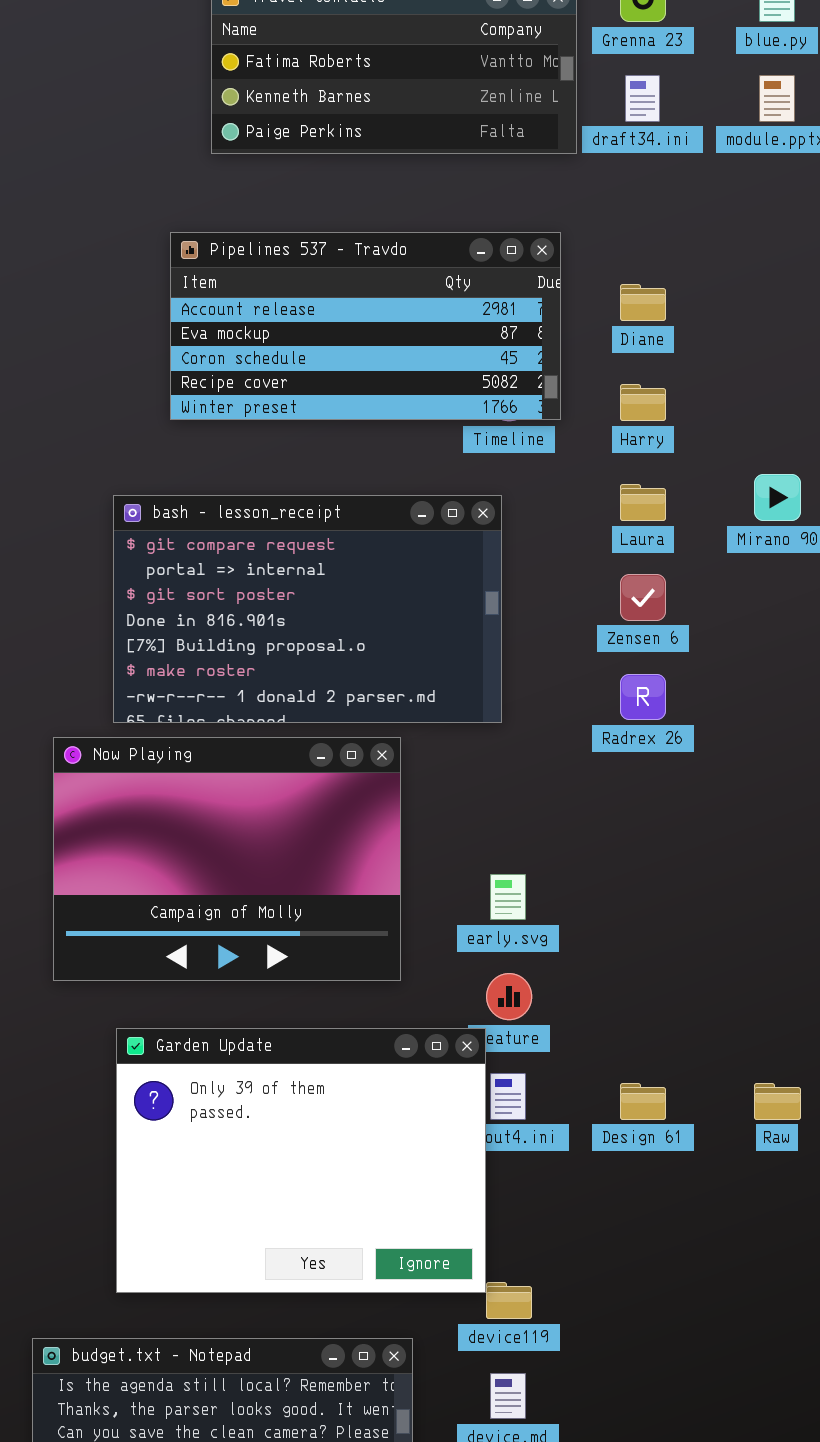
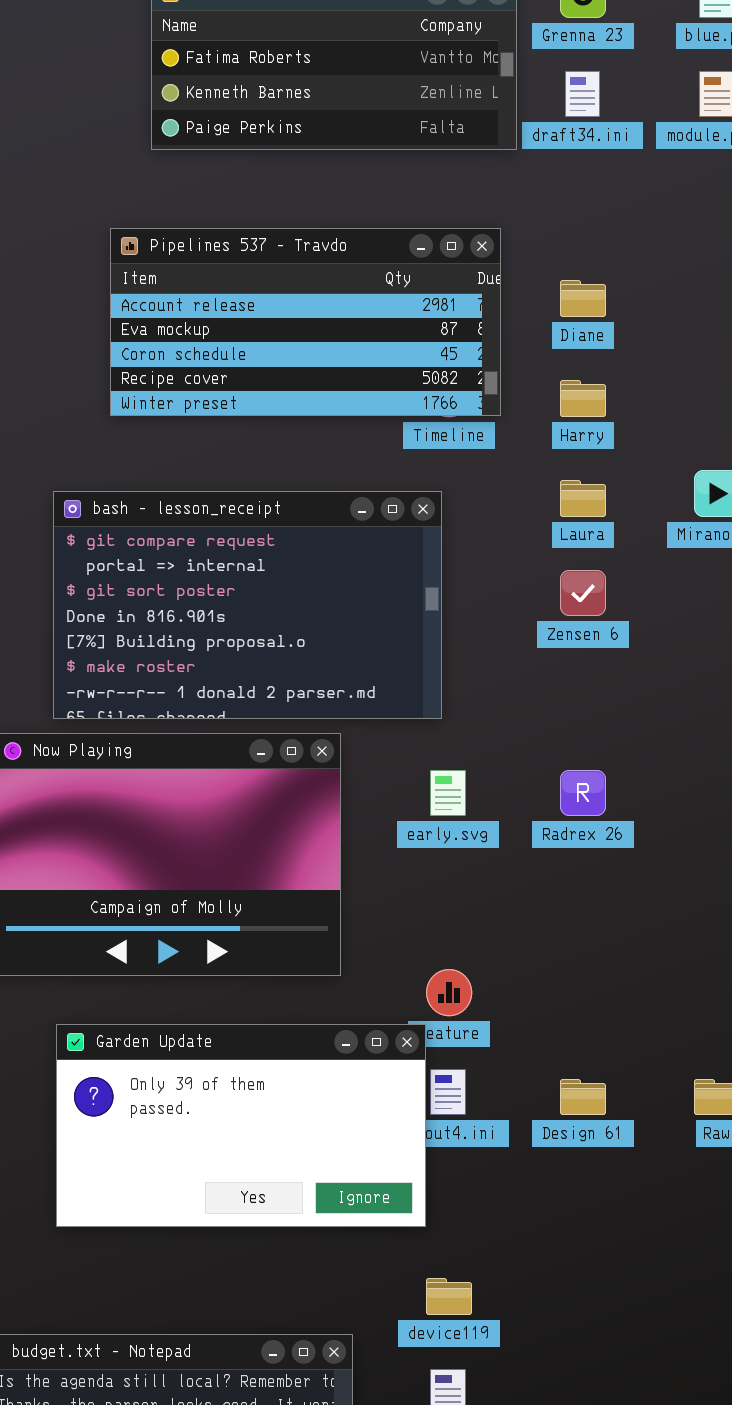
Radrex 26: [620,674,666,720] -> [560,770,606,816], moved
early.svg: [490,874,526,920] -> [430,770,466,816], moved
Garden Update: [116,1028,486,1293] -> [56,1024,426,1227], resized

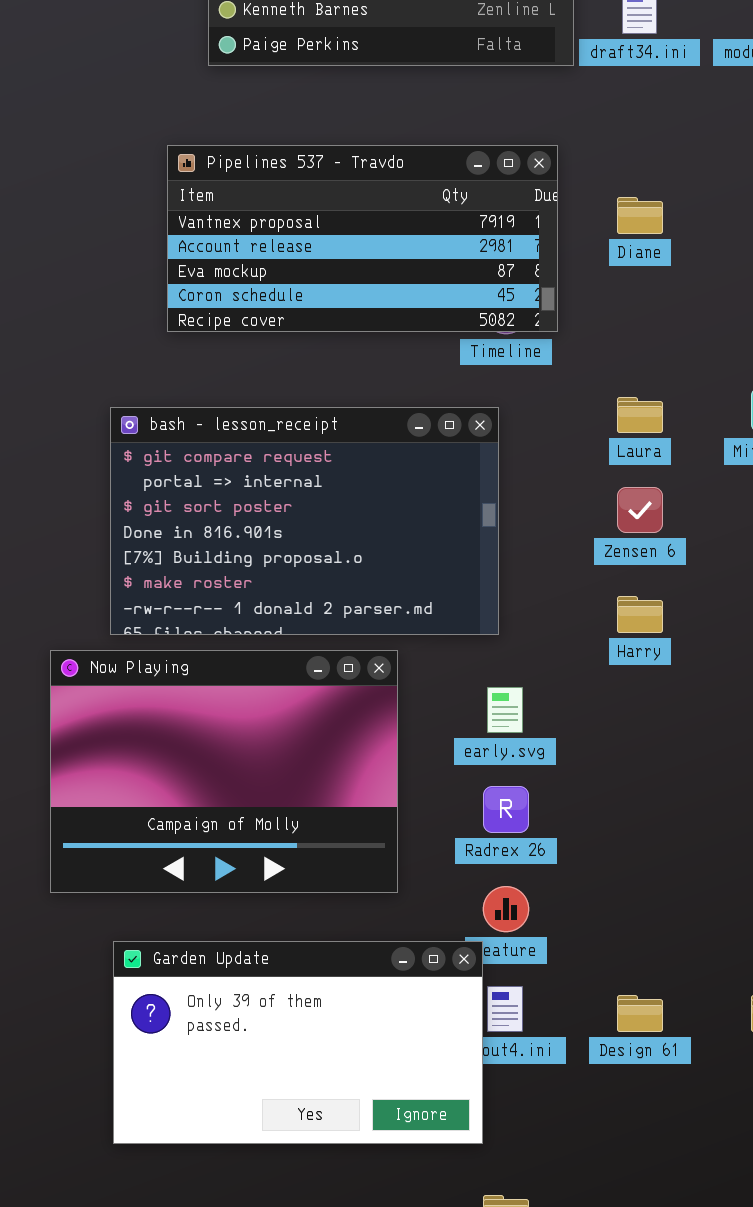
Pipelines 537 - Travdo: [110,228,501,416] -> [167,145,558,332], scrolled up 1 row
Harry: [560,380,606,417] -> [617,596,663,633], moved
Radrex 26: [560,770,606,816] -> [483,786,529,833], moved

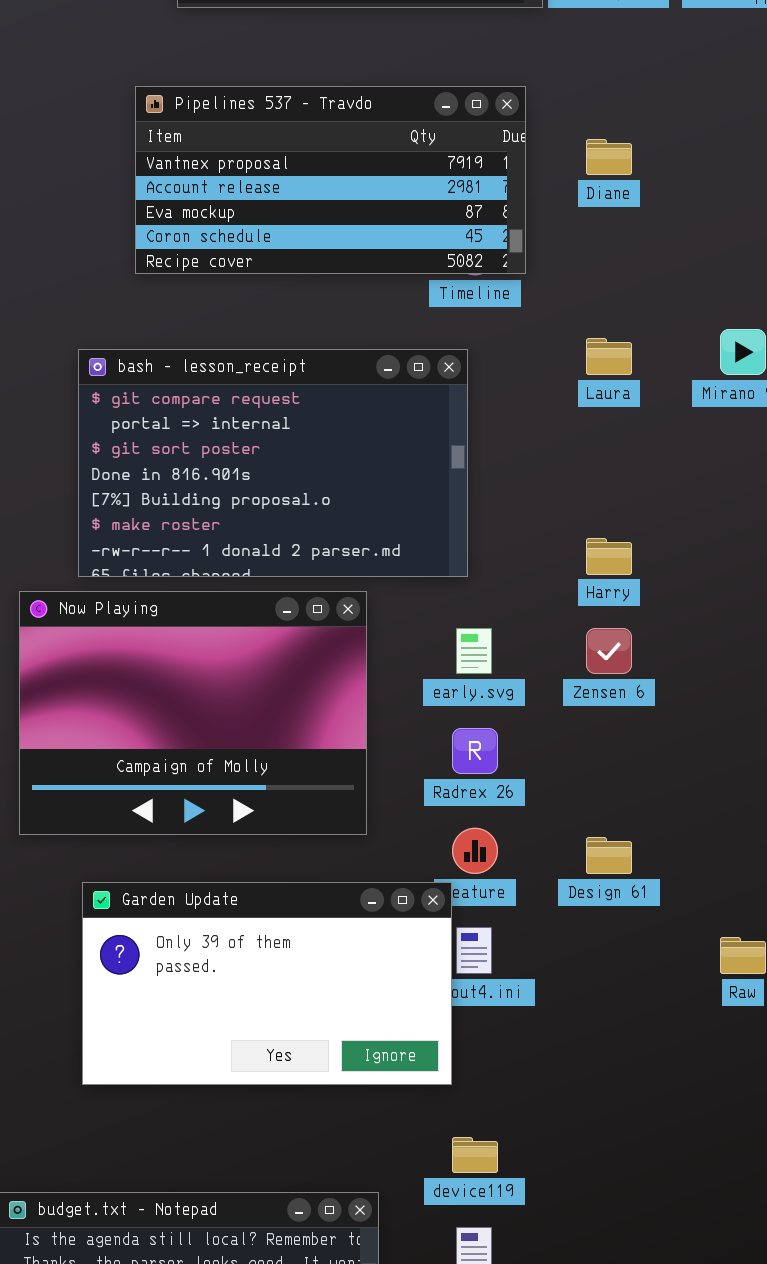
Zensen 6: [617,487,663,533] -> [586,628,632,674], moved
Design 61: [617,995,663,1032] -> [586,837,632,874], moved

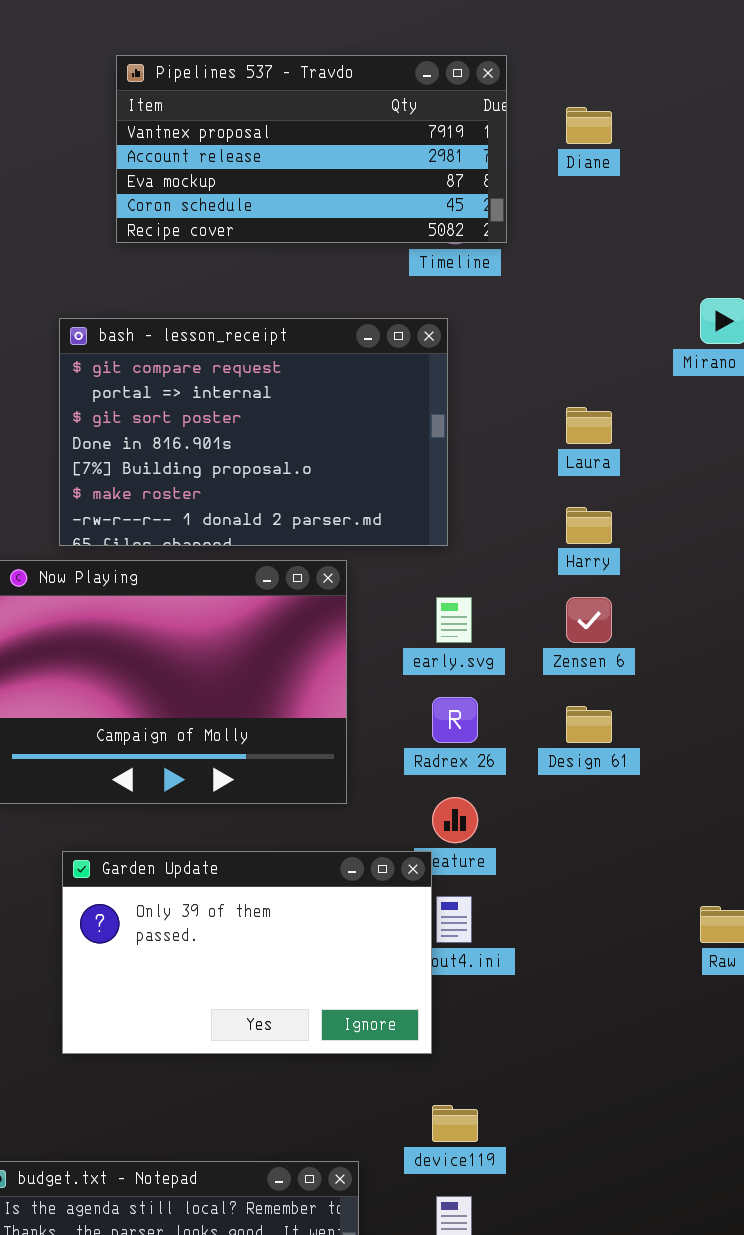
Laura: [586,338,632,375] -> [566,407,612,444], moved
Design 61: [586,837,632,874] -> [566,706,612,743], moved

